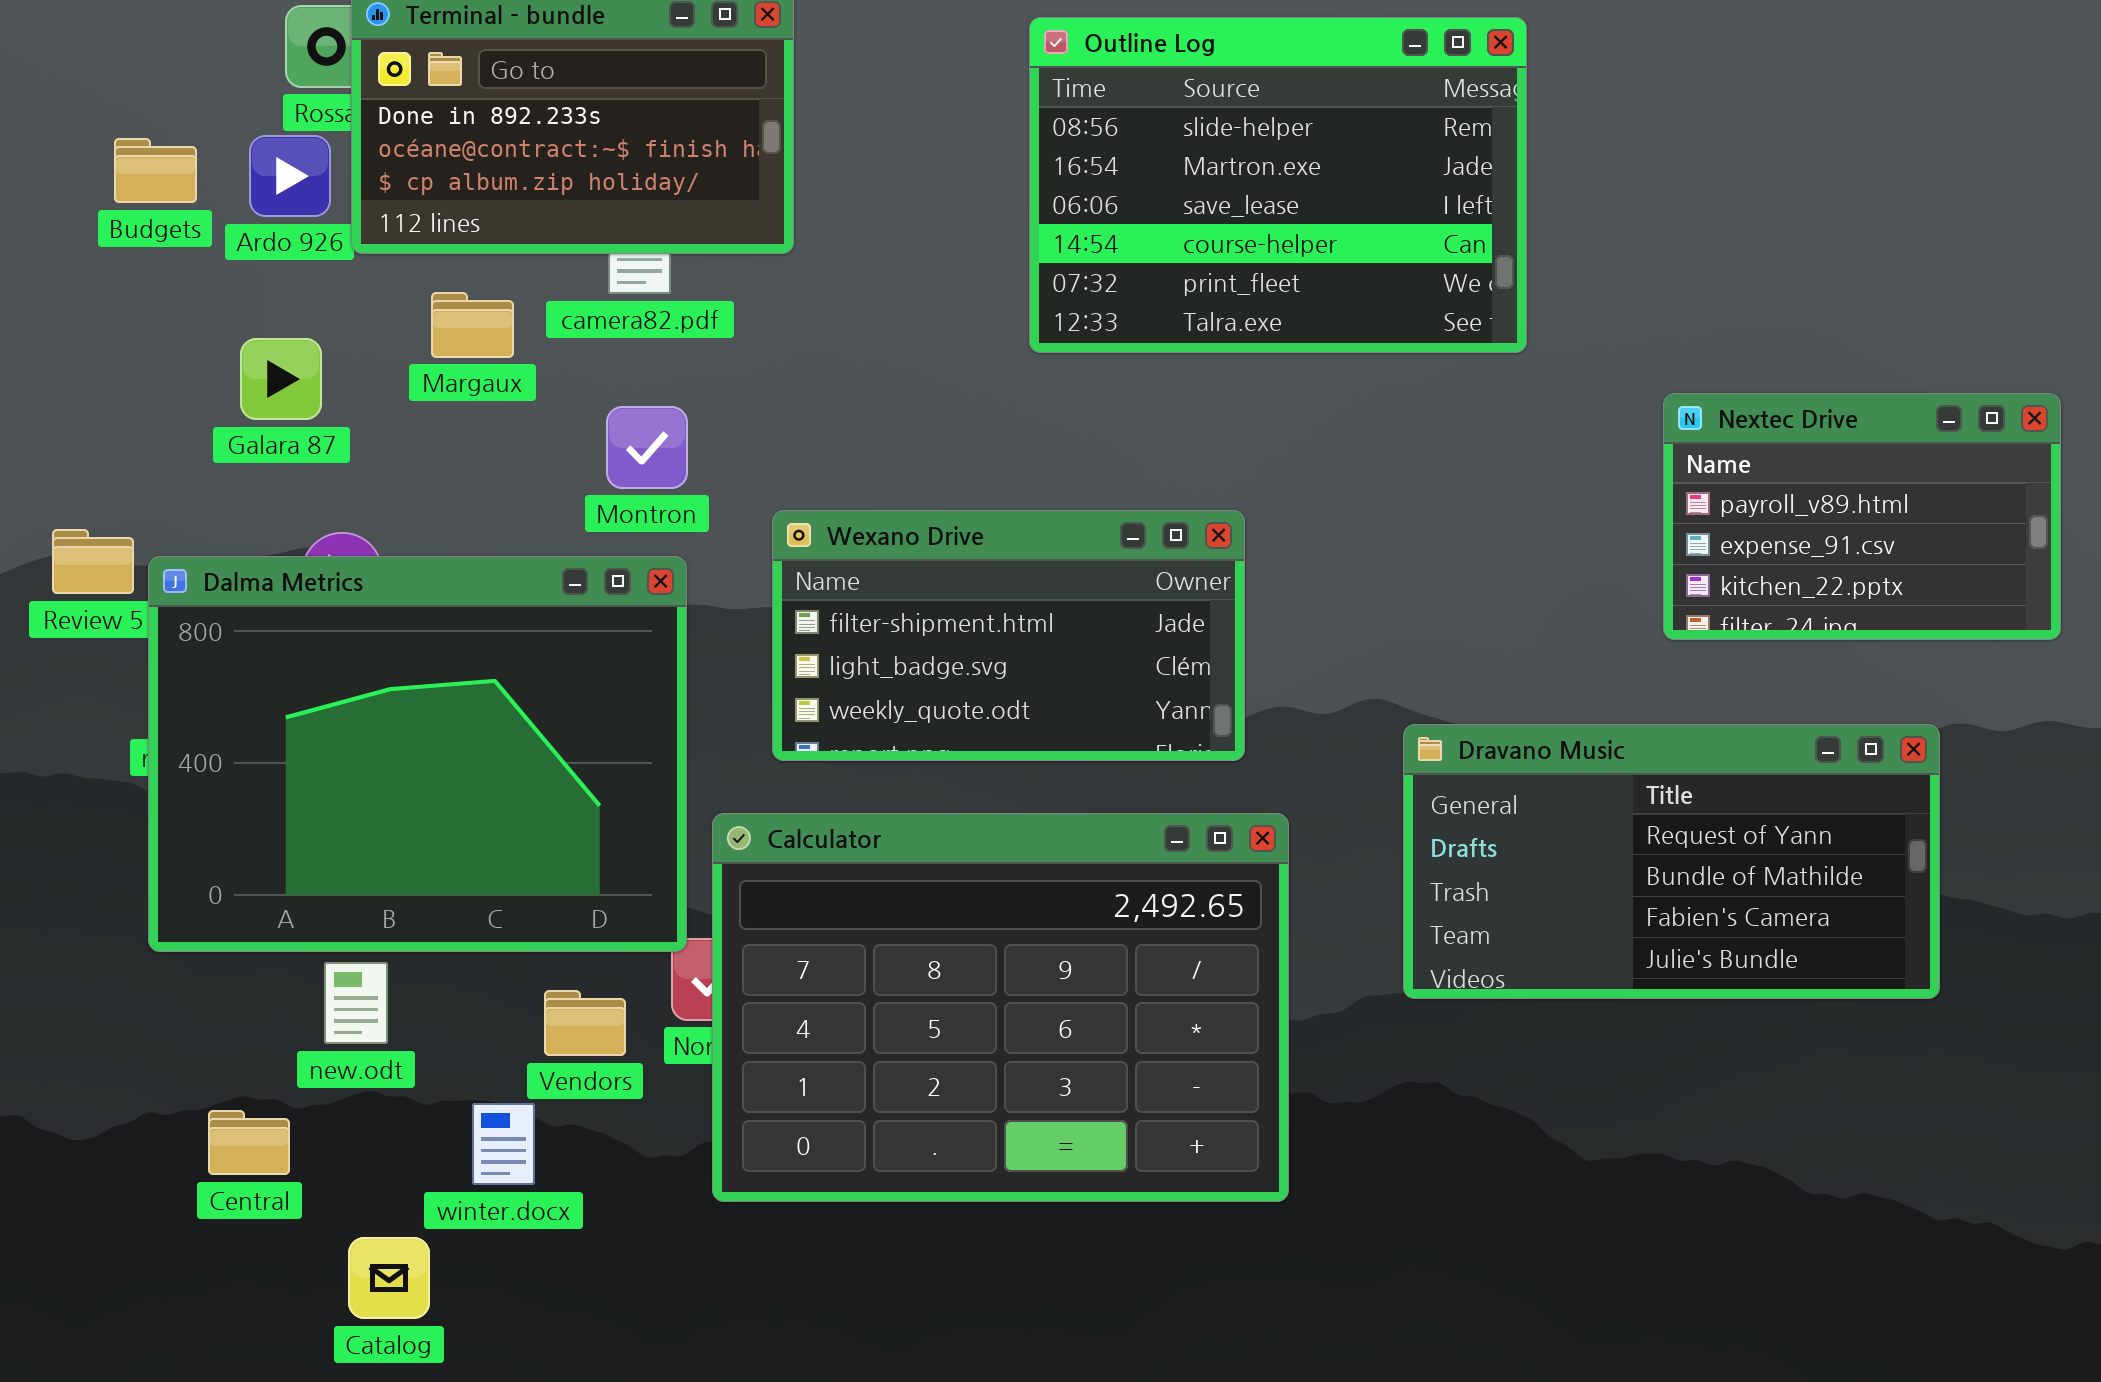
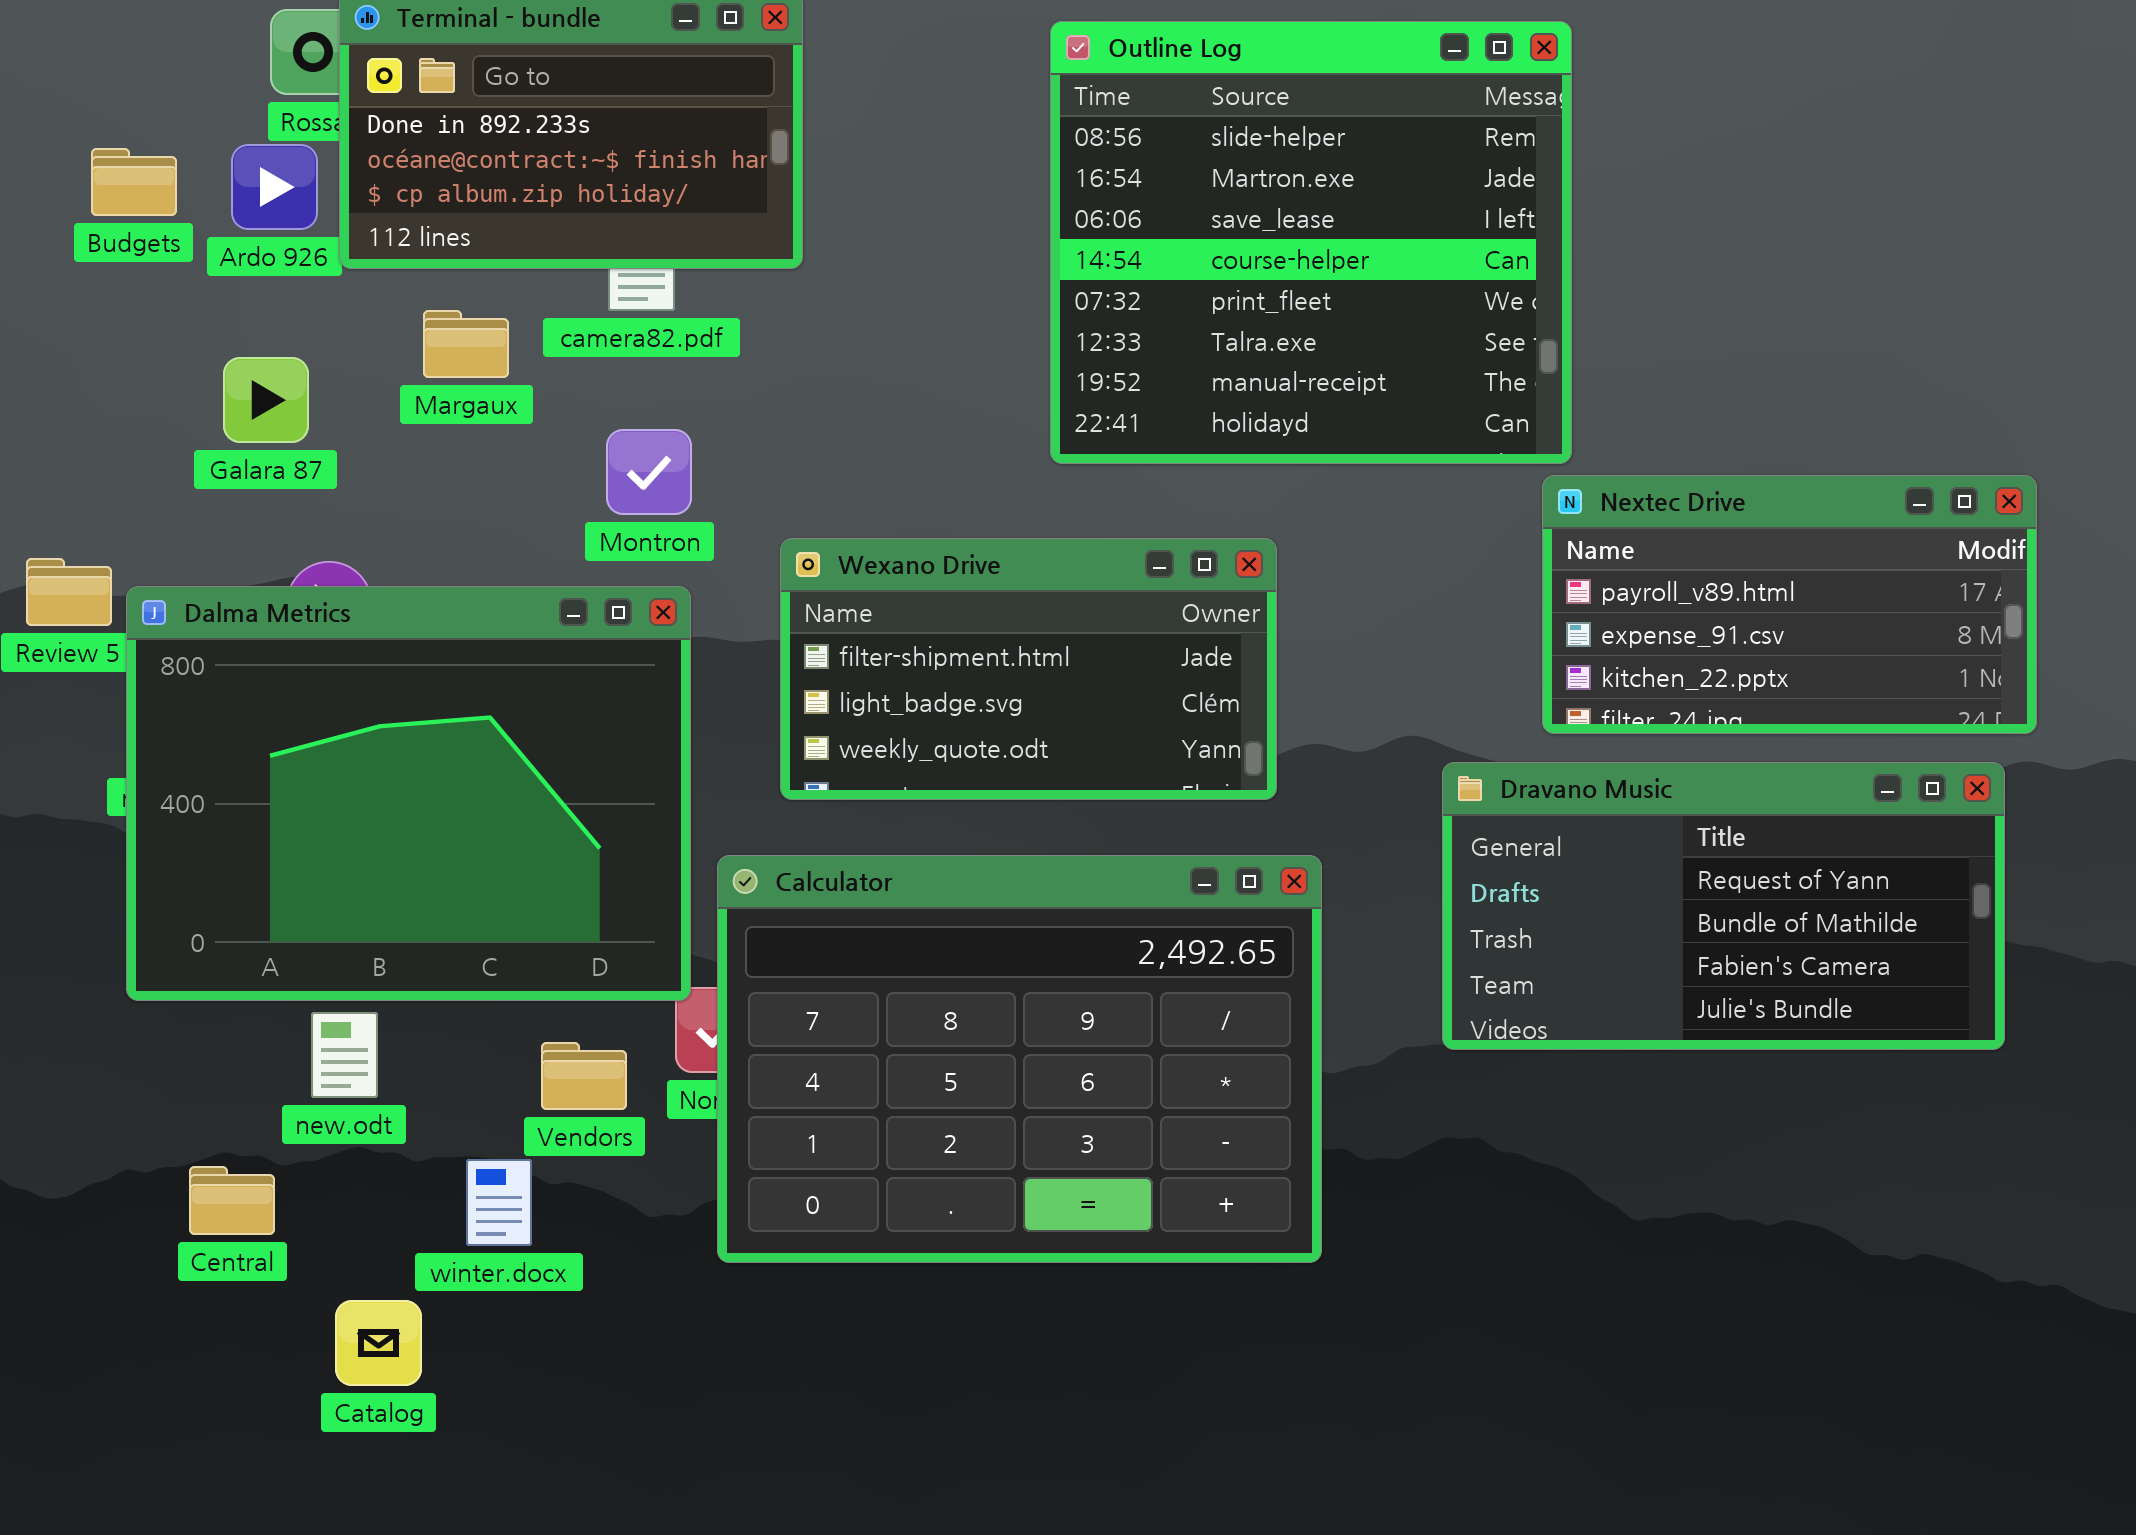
Outline Log: [1029,17,1527,353] -> [1050,21,1572,464], resized
Nextec Drive: [1663,393,2061,640] -> [1542,475,2037,734], moved, resized

